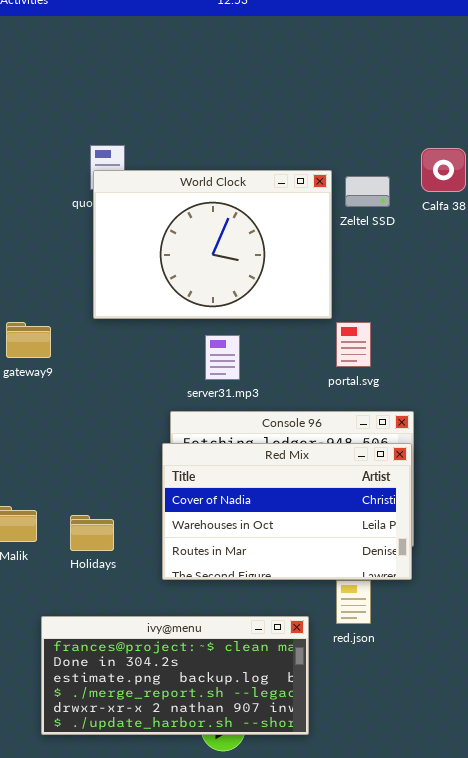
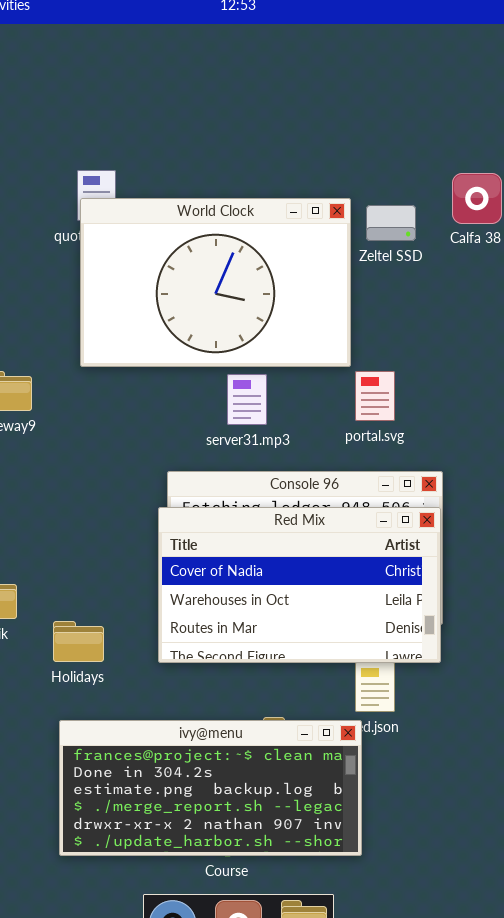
server31.mp3: [205,335,240,380] -> [227,374,267,425], moved
Holidays: [70,515,114,551] -> [53,621,104,662], moved
ivy@menu: [41,616,309,735] -> [59,720,362,856], moved

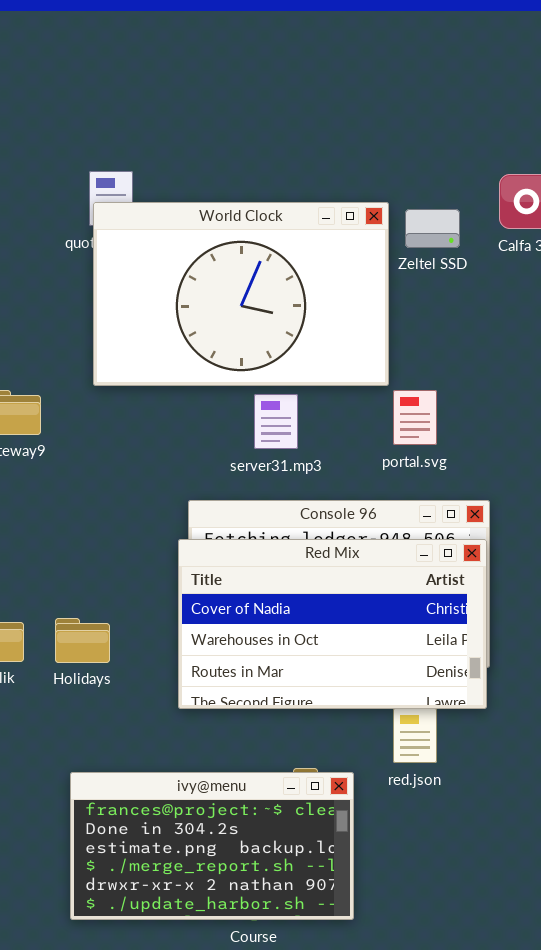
Holidays: [53,621,104,662] -> [55,618,110,663], moved
ivy@menu: [59,720,362,856] -> [70,772,354,920], resized

